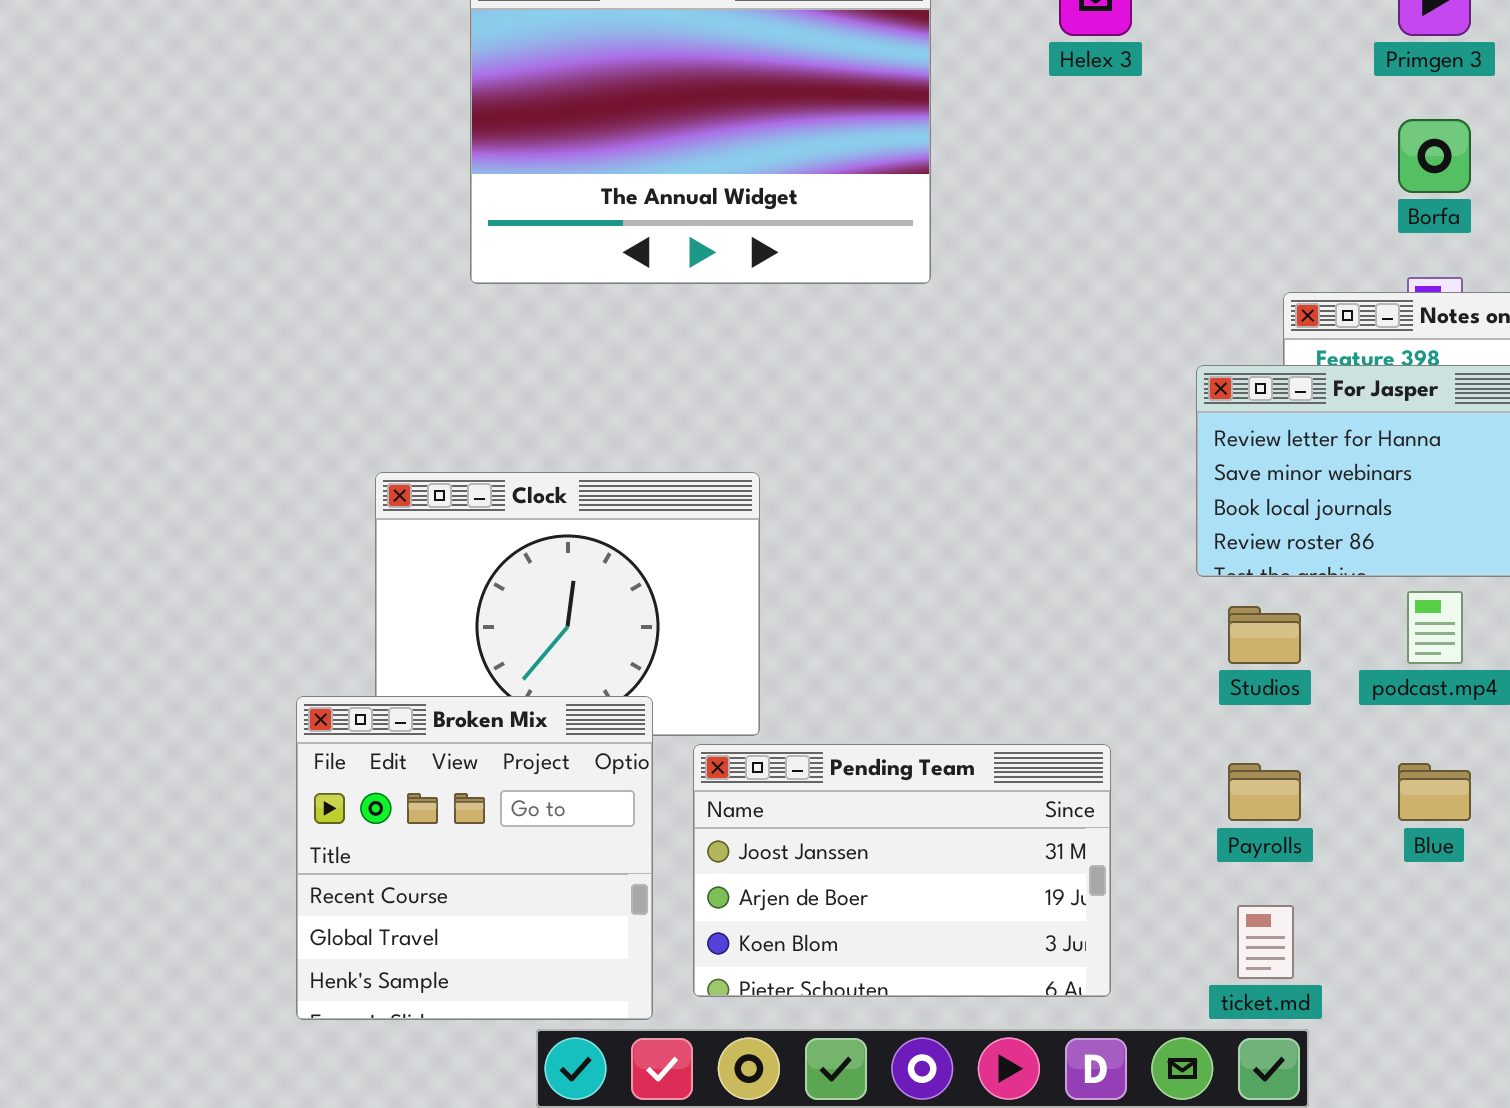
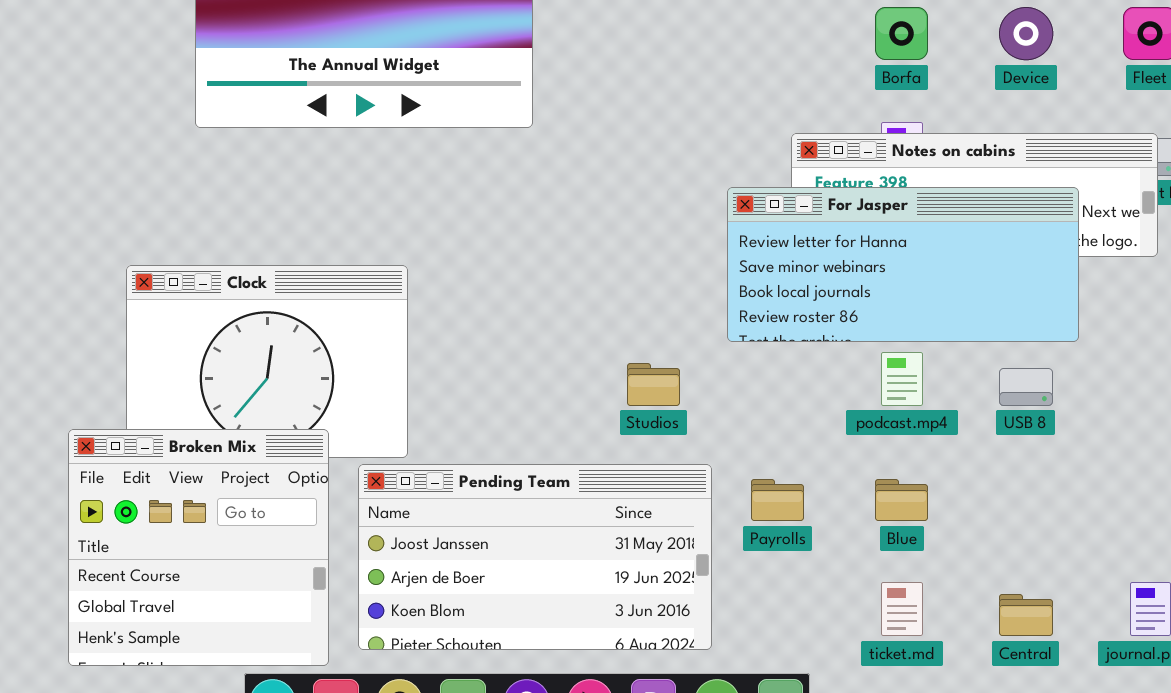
Studios: [1228,606,1301,664] -> [627,363,680,406], moved
Pending Team: [693,744,1111,997] -> [358,464,712,650], resized
ticket.md: [1237,905,1294,979] -> [881,582,923,636], moved

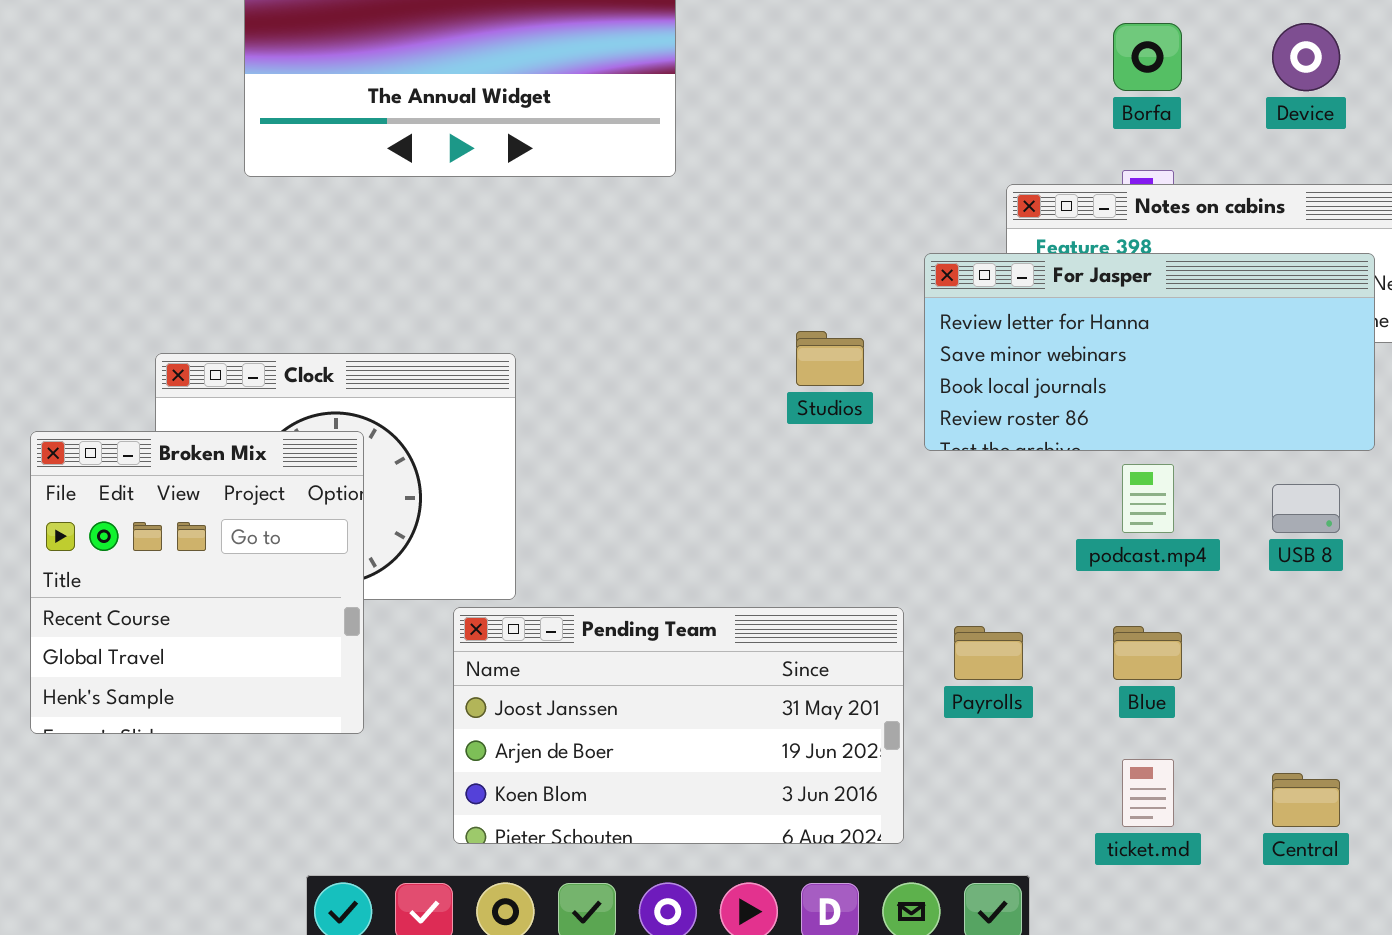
Studios: [627,363,680,406] -> [796,331,864,386], moved
Broken Mix: [68,429,329,666] -> [30,431,364,734], moved

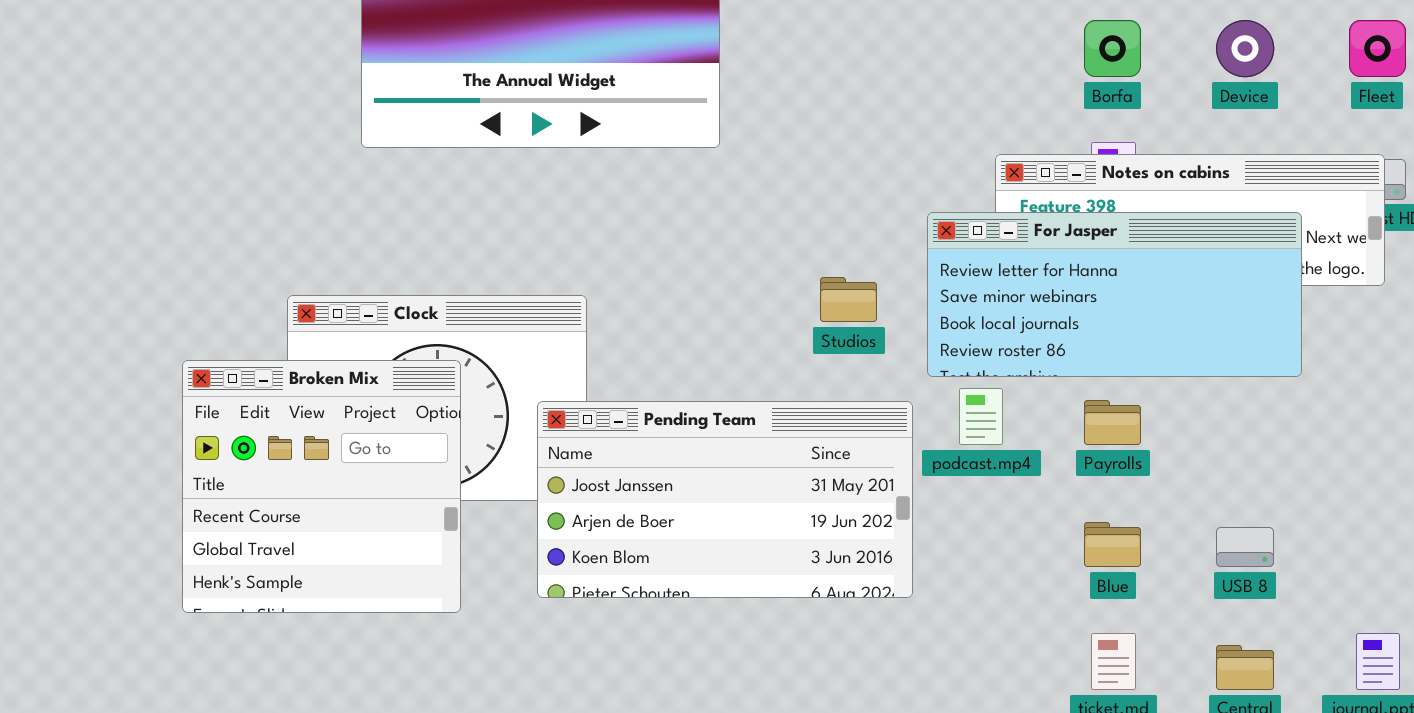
podcast.mp4: [1122,464,1174,533] -> [959,388,1003,445], moved
USB 8: [1272,484,1340,533] -> [1216,527,1274,567], moved
Pending Team: [453,607,904,844] -> [537,401,913,598], moved
Payrolls: [954,626,1023,680] -> [1084,400,1141,445], moved

